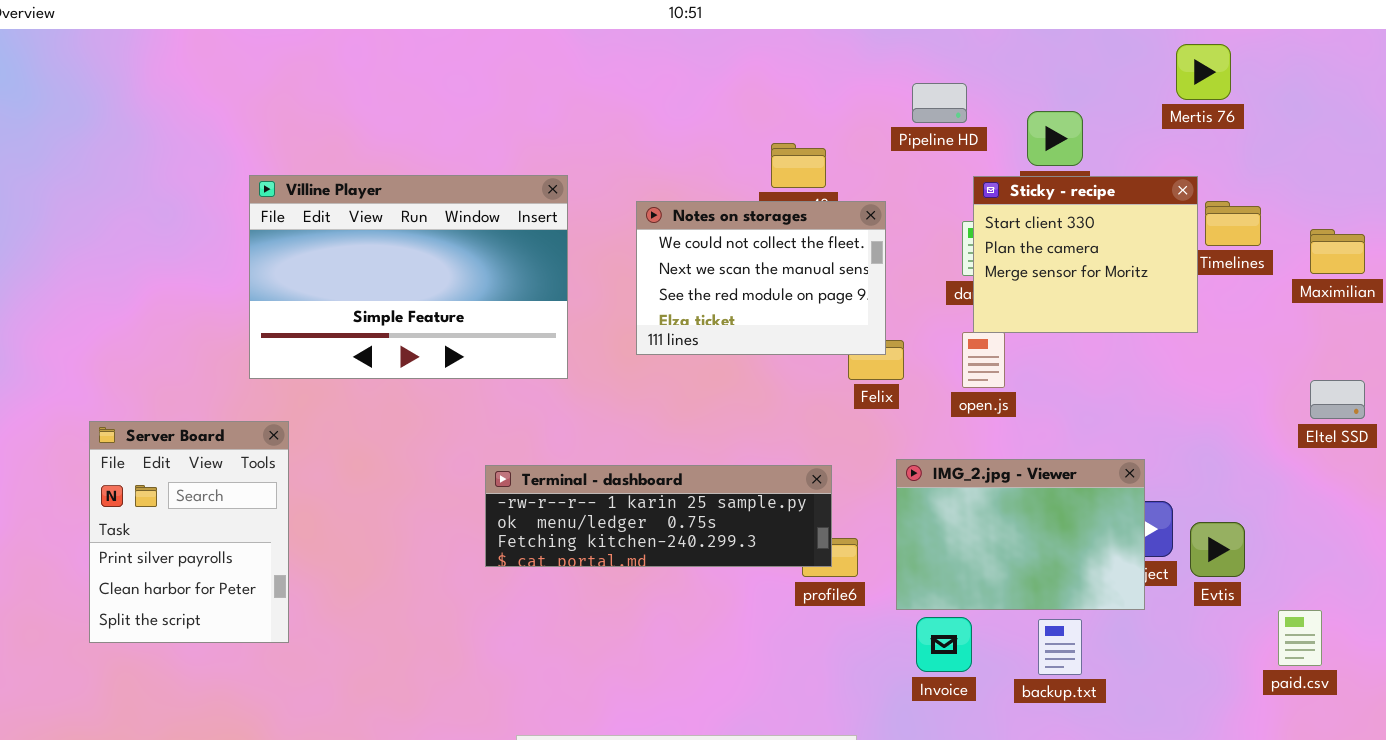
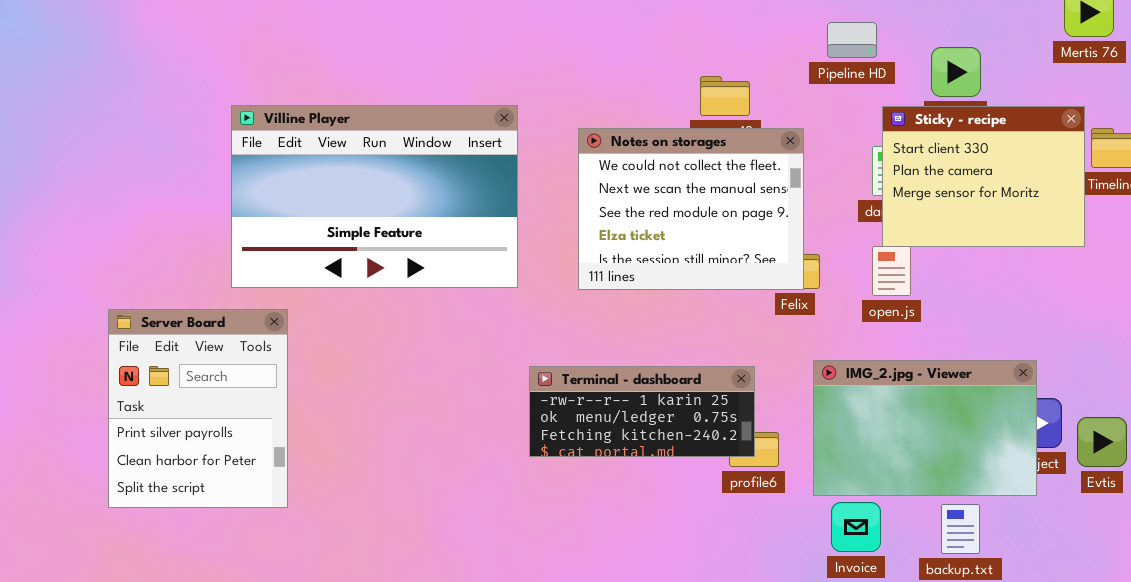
Notes on storages: [636,201,886,355] -> [578,128,804,290], resized
Server Board: [89,421,289,643] -> [108,309,288,508], moved
Terminal - dashboard: [485,465,832,567] -> [529,366,755,457], resized

